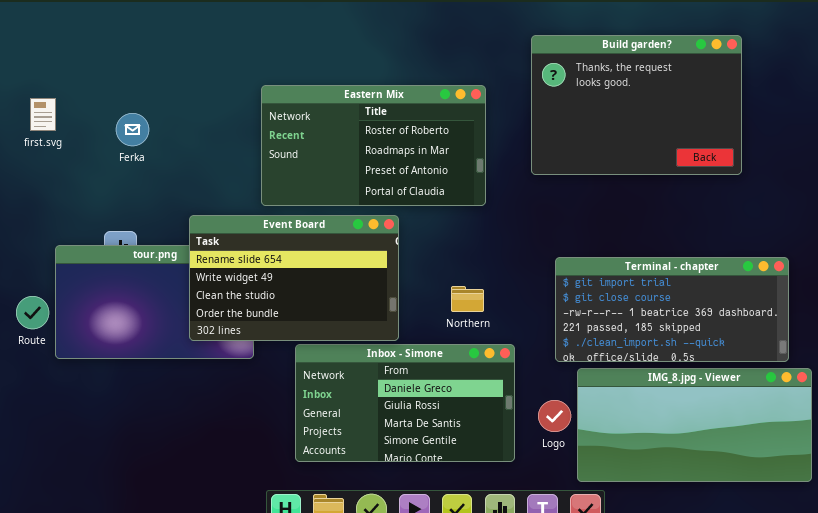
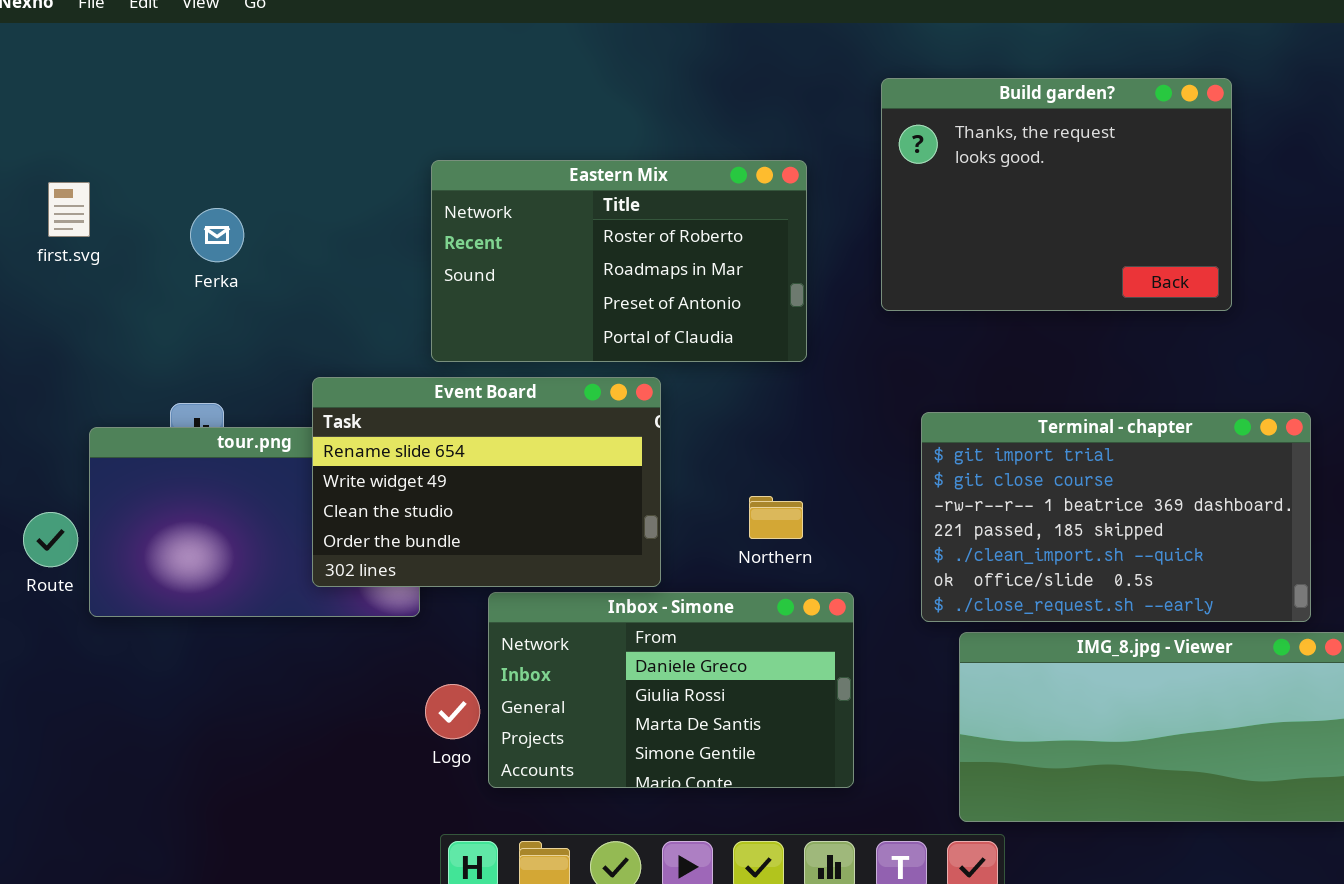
Terminal - chapter: [555,257,789,362] -> [921,412,1311,622], resized
Logo: [538,400,571,432] -> [425,684,480,739], moved

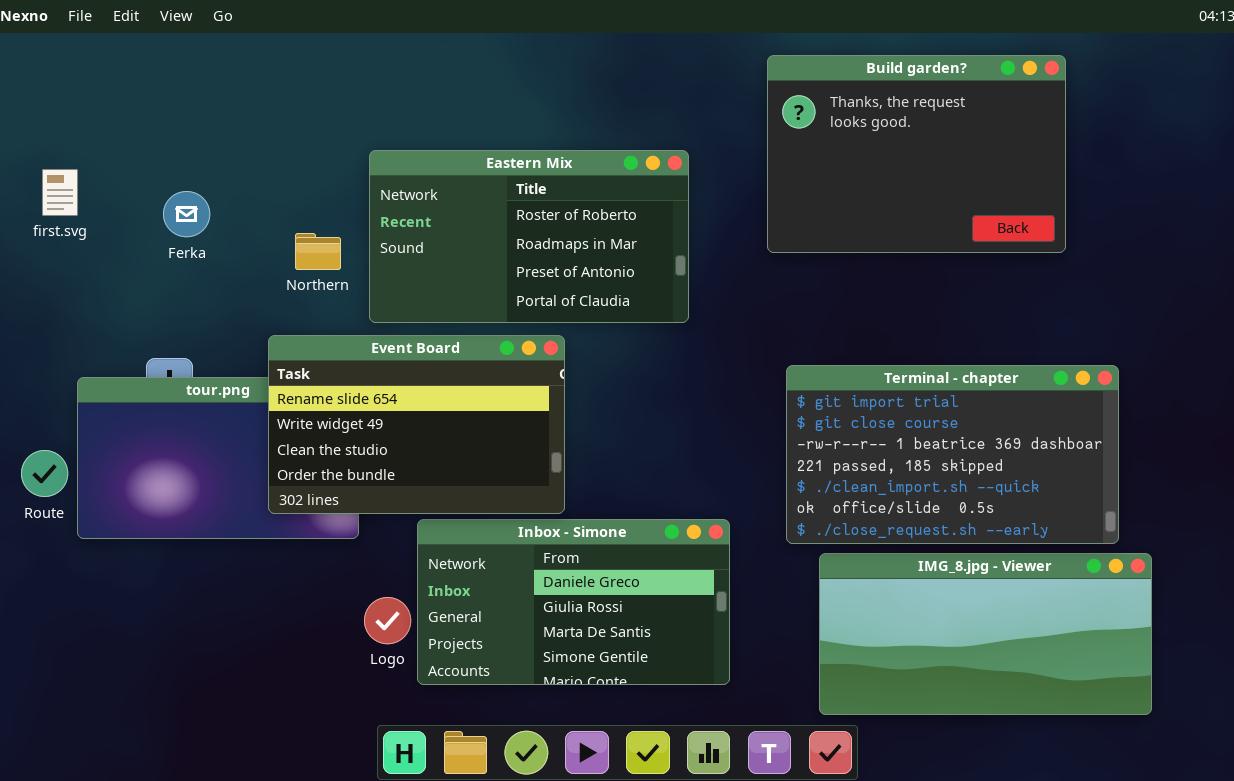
Build garden?: [881,78,1232,311] -> [767,55,1066,253], moved
Northern: [749,496,803,539] -> [295,233,341,270], moved

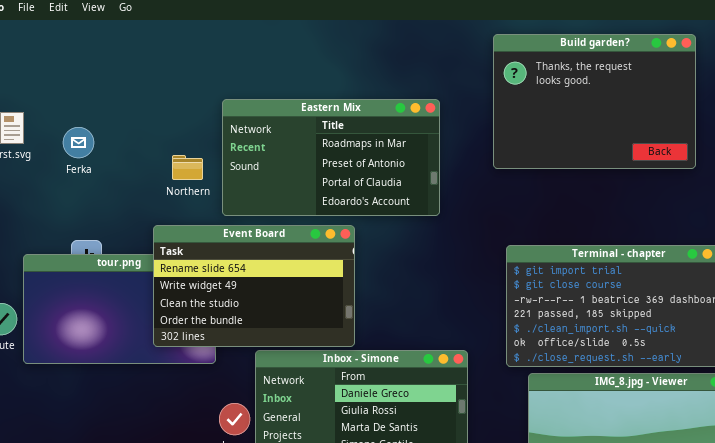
Eastern Mix: [369,150,689,323] -> [222,99,440,216], scrolled down 1 row
Ferka: [163,191,210,237] -> [63,127,94,158], moved

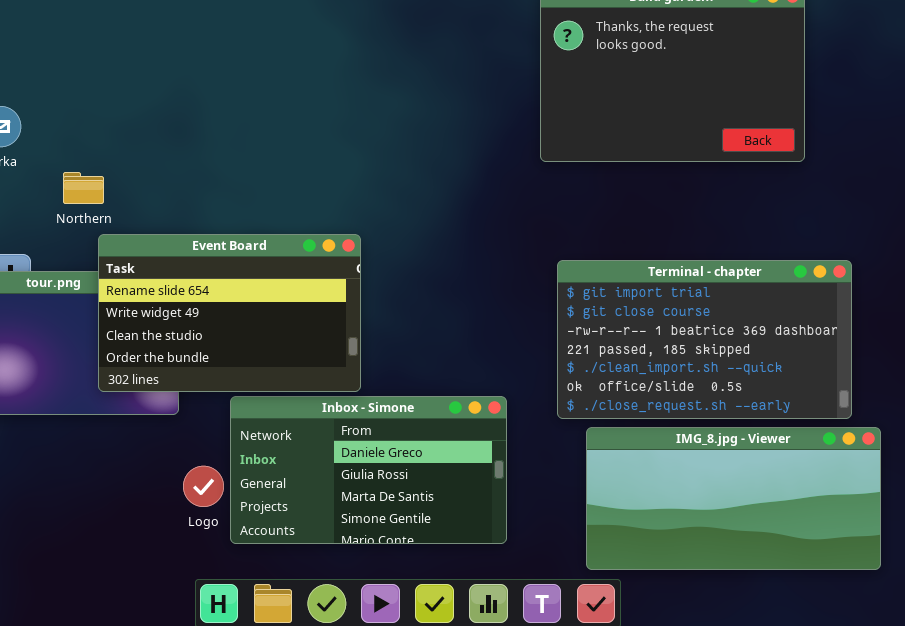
Eastern Mix: [222,99,440,216] -> none, closed
Northern: [172,155,203,180] -> [63,172,104,204], moved

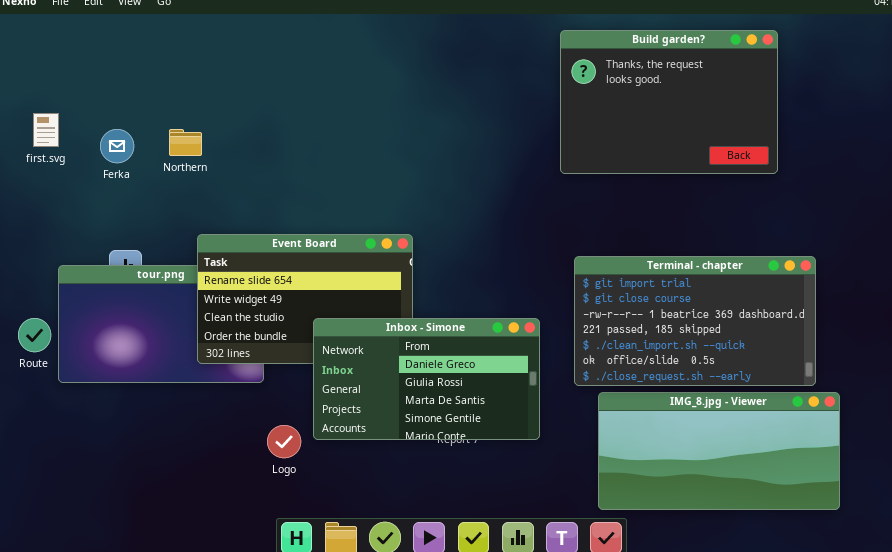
Northern: [63,172,104,204] -> [169,129,202,156], moved
Inbox - Simone: [230,396,507,544] -> [313,318,540,440], moved

